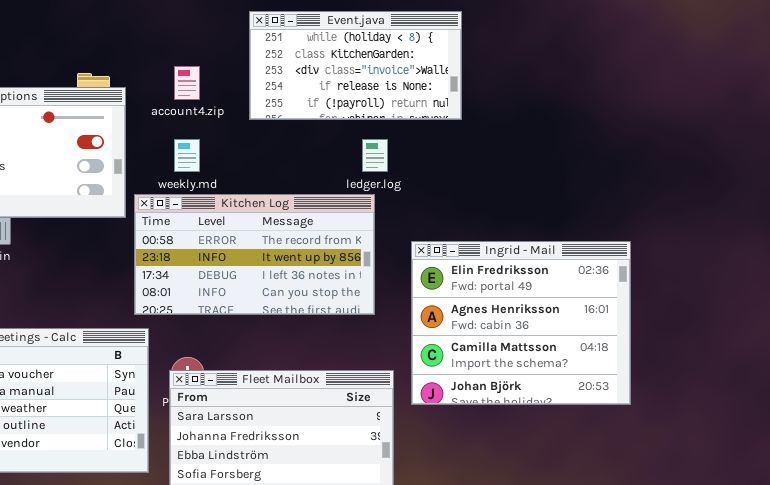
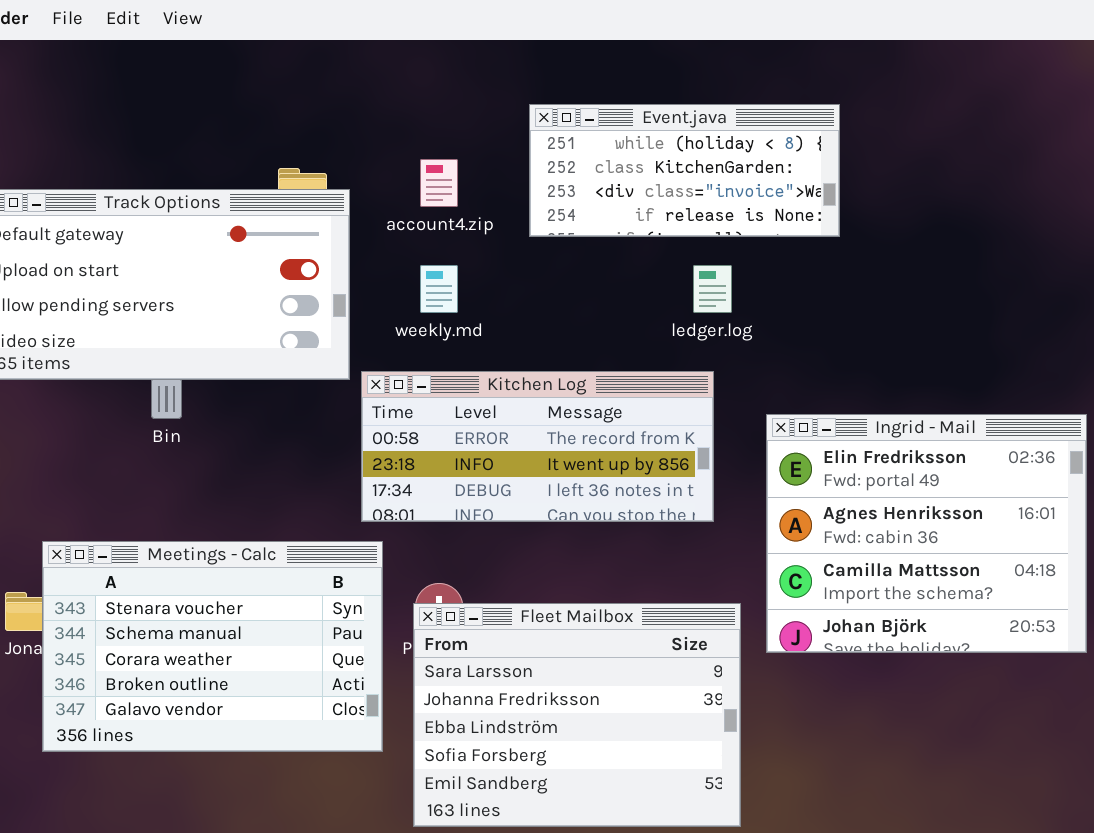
Event.java: [249,11,462,120] -> [529,104,840,237], resized
Kitchen Log: [134,194,375,315] -> [361,371,714,522], resized

